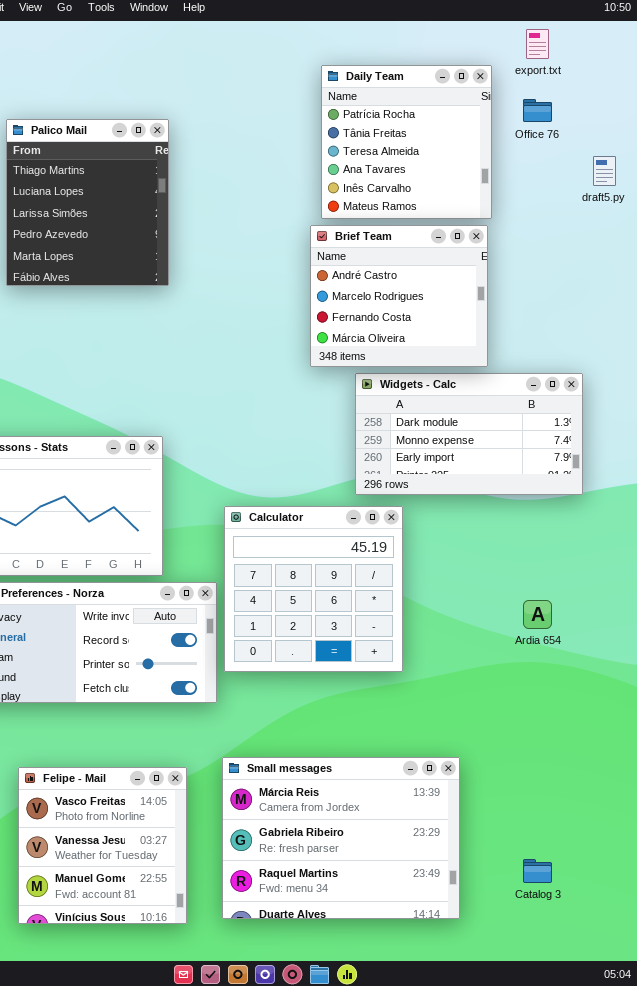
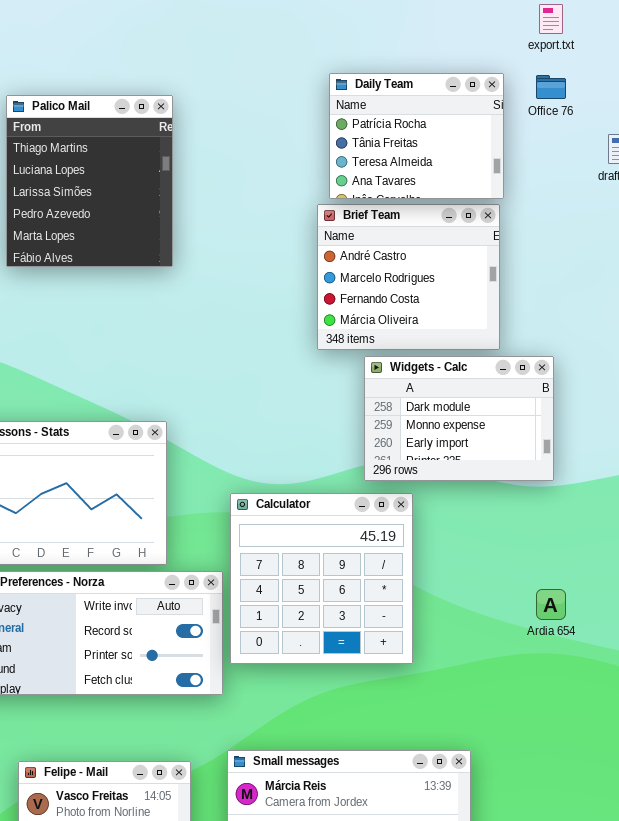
Daily Team: [321,65,492,219] -> [329,73,504,199], resized
Widgets - Calc: [355,373,583,495] -> [364,356,554,481], resized

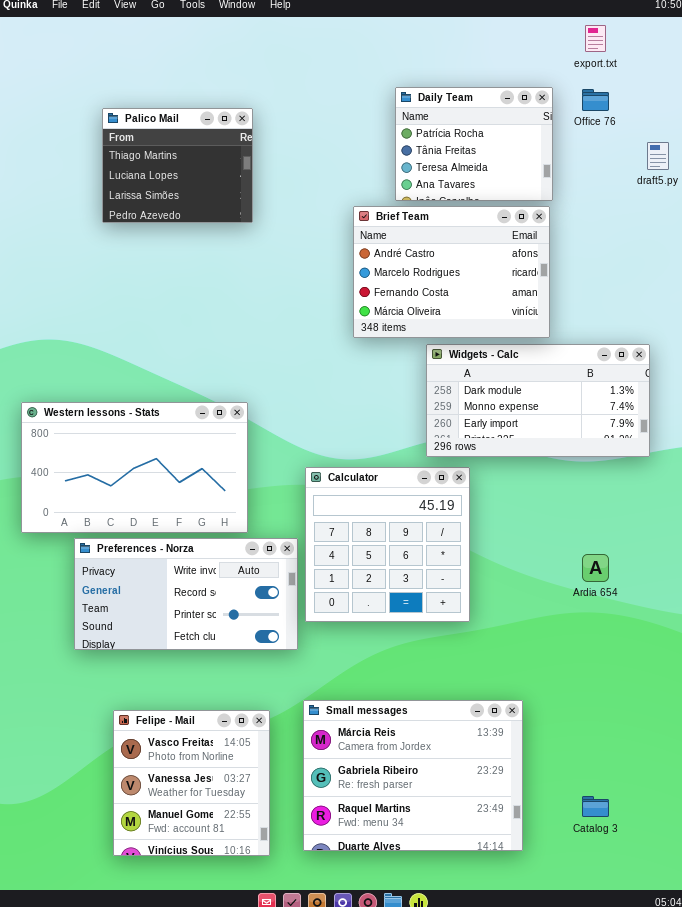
Palico Mail: [6,95,173,267] -> [102,108,253,223], resized
Brief Team: [317,204,500,350] -> [353,206,550,338], resized
Widgets - Calc: [364,356,554,481] -> [426,344,650,457], resized

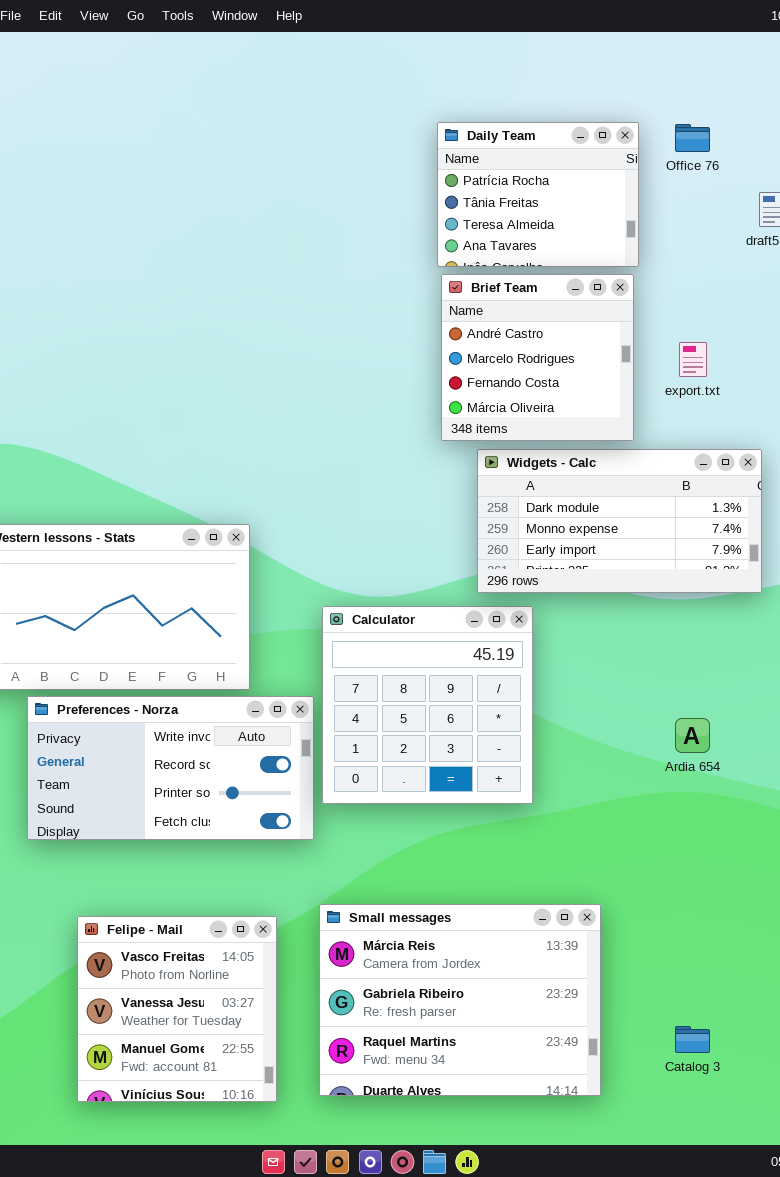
export.txt: [585,25,606,52] -> [679,342,707,377], moved
Palico Mail: [102,108,253,223] -> none, closed
Brief Team: [353,206,550,338] -> [441,274,634,441], resized

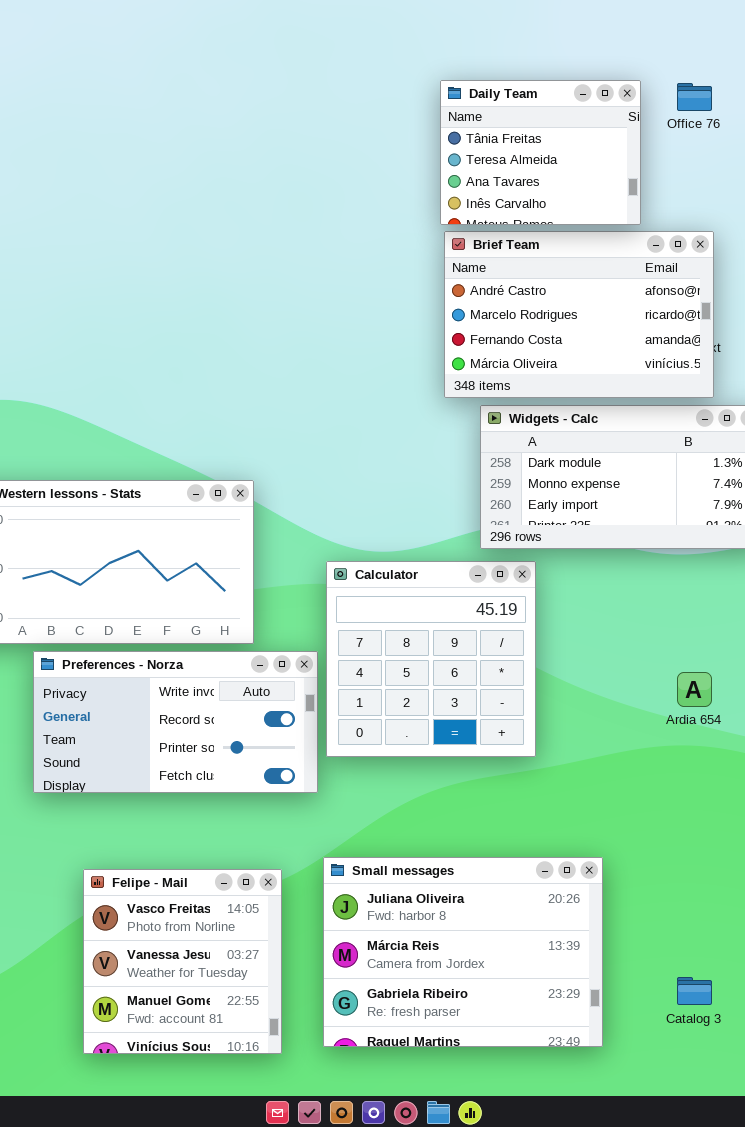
Daily Team: [437,122,639,267] -> [440,80,641,225], scrolled down 1 row
Brief Team: [441,274,634,441] -> [444,231,714,398], resized
Small messages: [319,904,601,1096] -> [323,857,603,1047], scrolled up 1 row

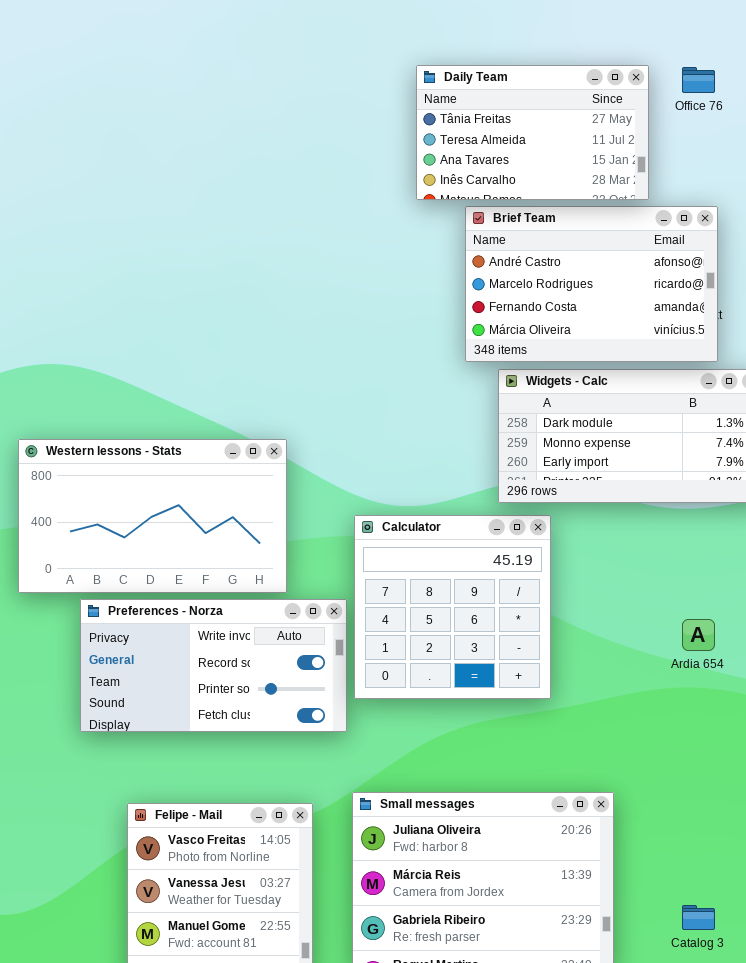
Daily Team: [440,80,641,225] -> [416,65,649,200], resized

